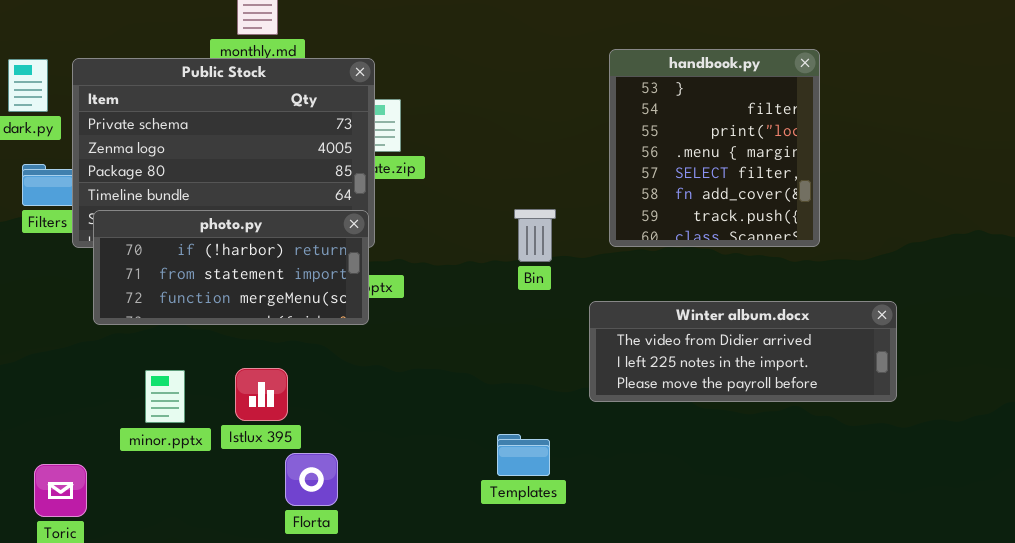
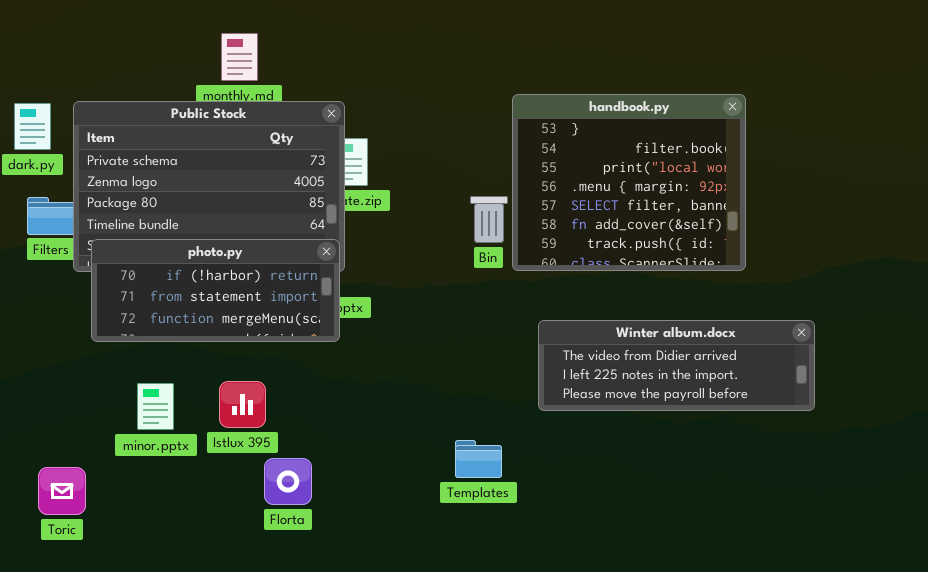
handbook.py: [609,49,820,247] -> [512,94,746,271], resized
Bin: [514,209,556,262] -> [470,196,508,243], moved

